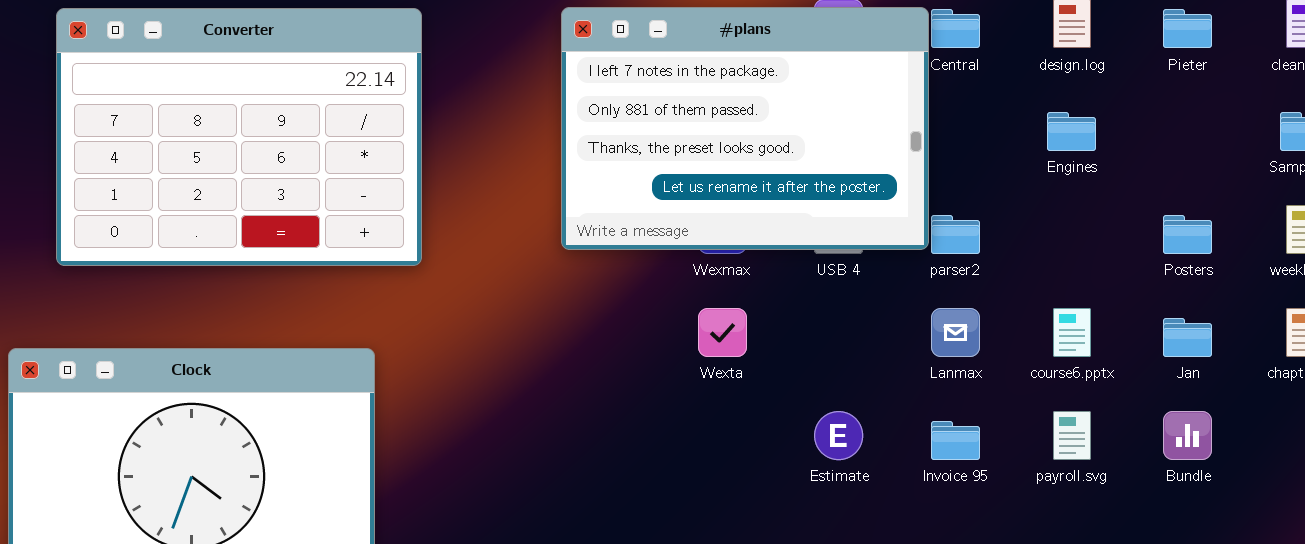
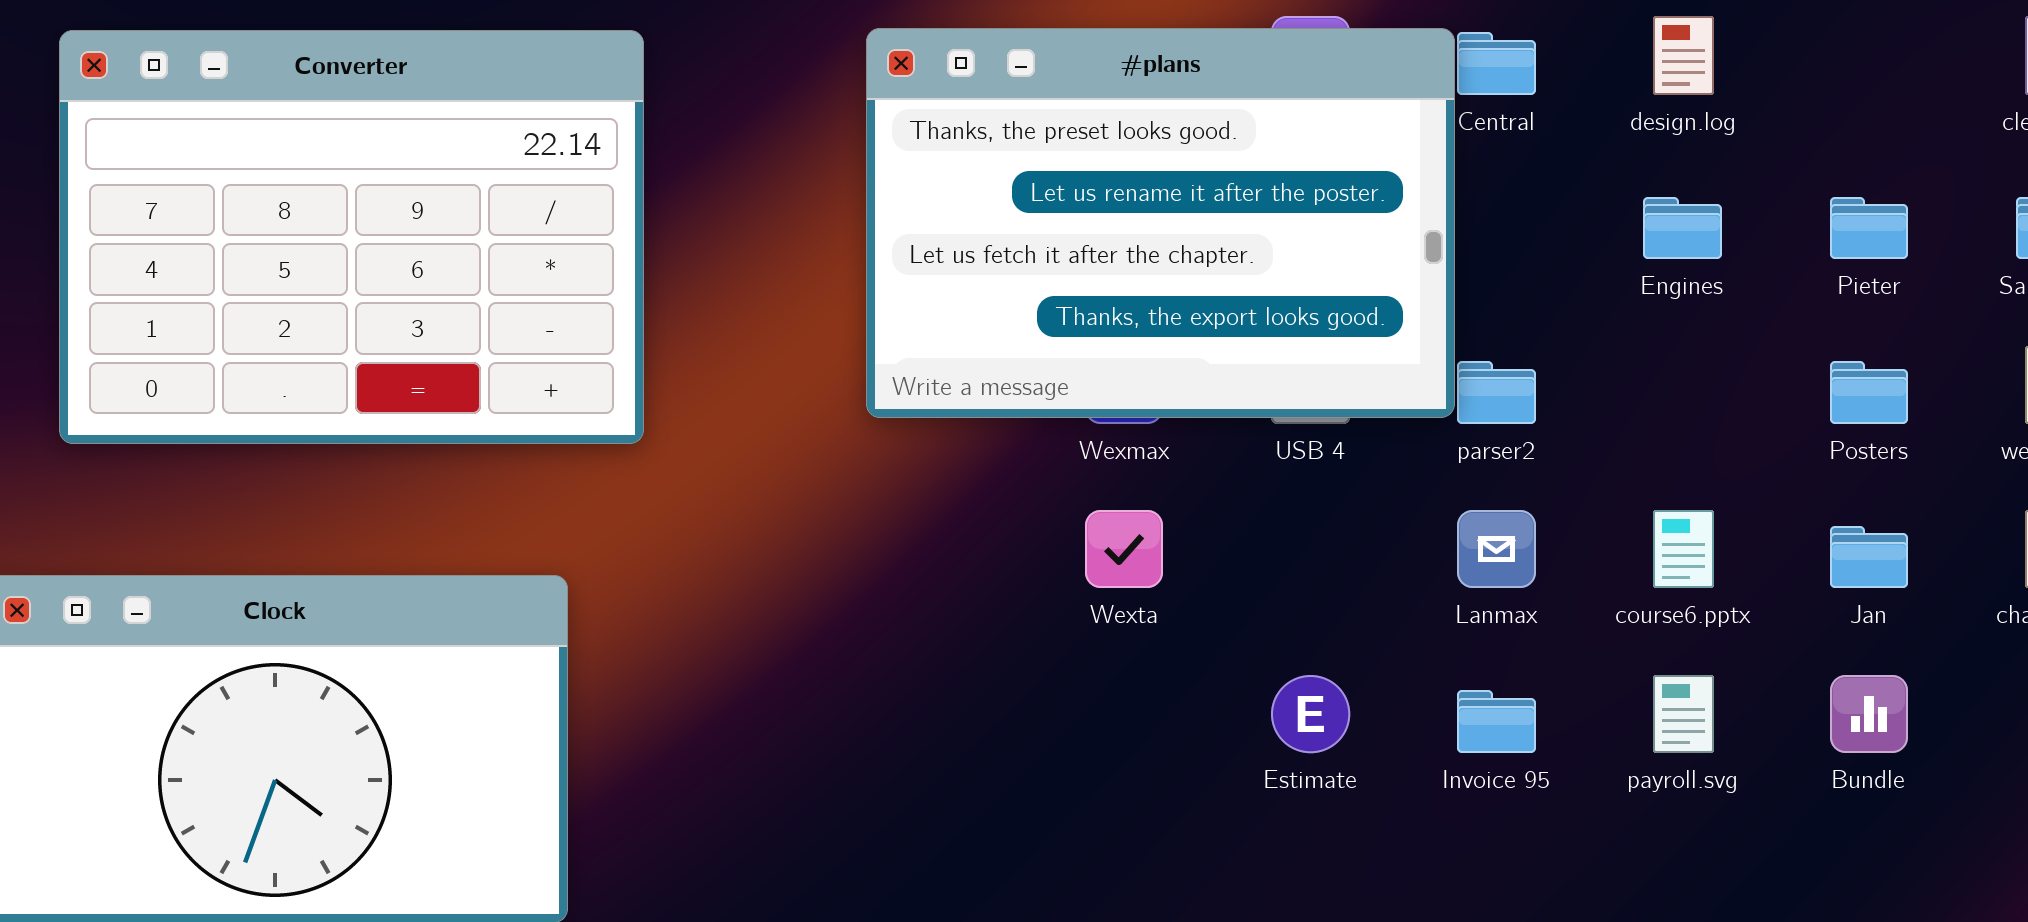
#plans: [561,7,929,250] -> [866,28,1455,418], scrolled down 2 rows
Pieter: [1163,9,1212,48] -> [1830,197,1908,259], moved

